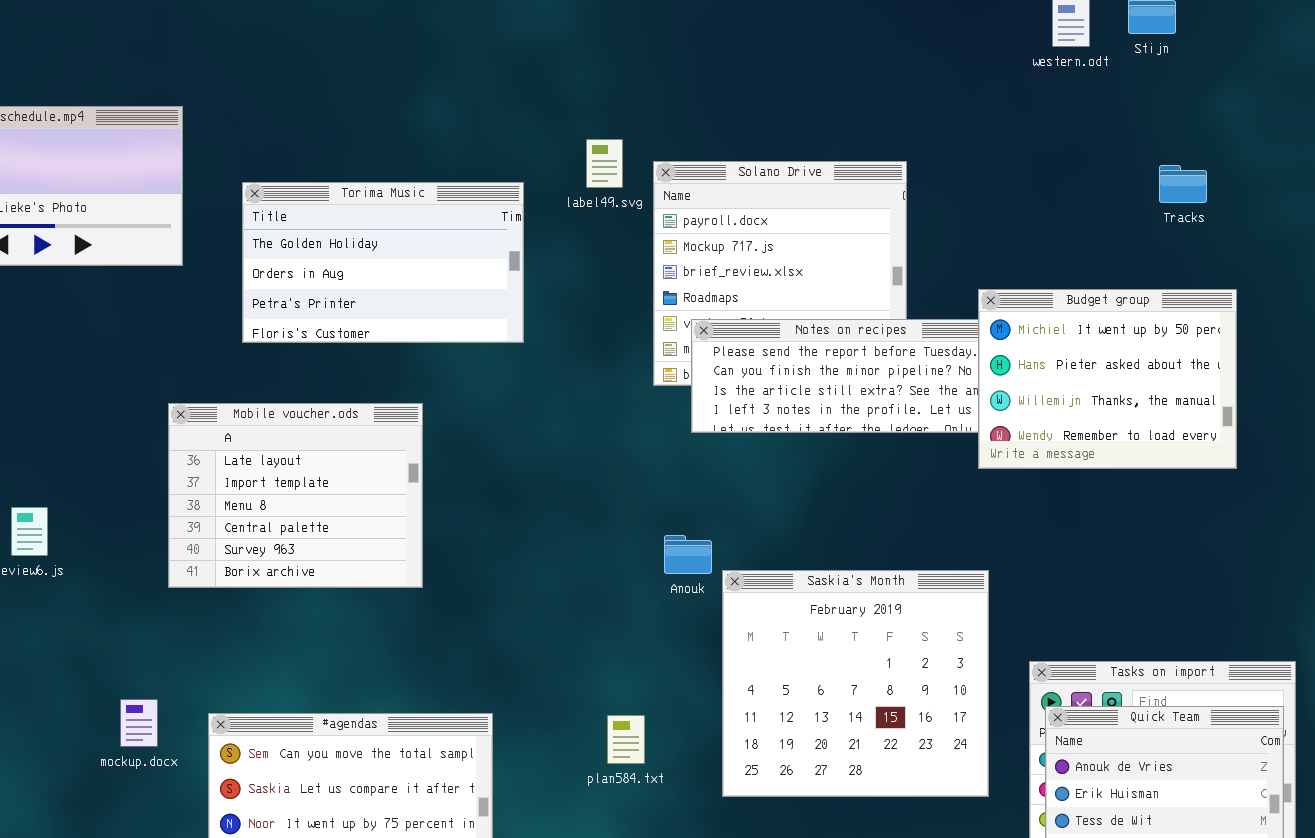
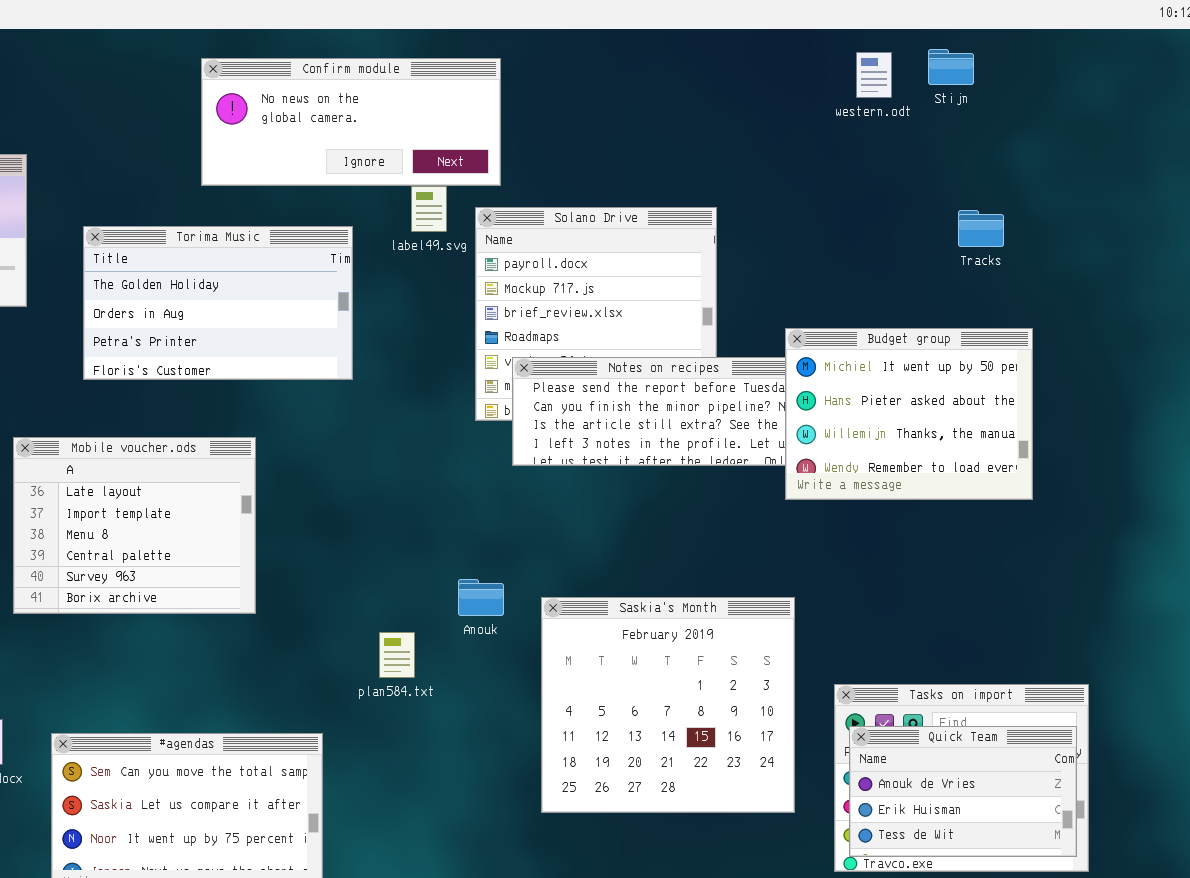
Confirm module: none -> [201,58,501,186], opened
Anouk: [664,535,712,574] -> [458,579,504,616], moved
plan584.txt: [607,715,645,764] -> [379,632,415,678], moved

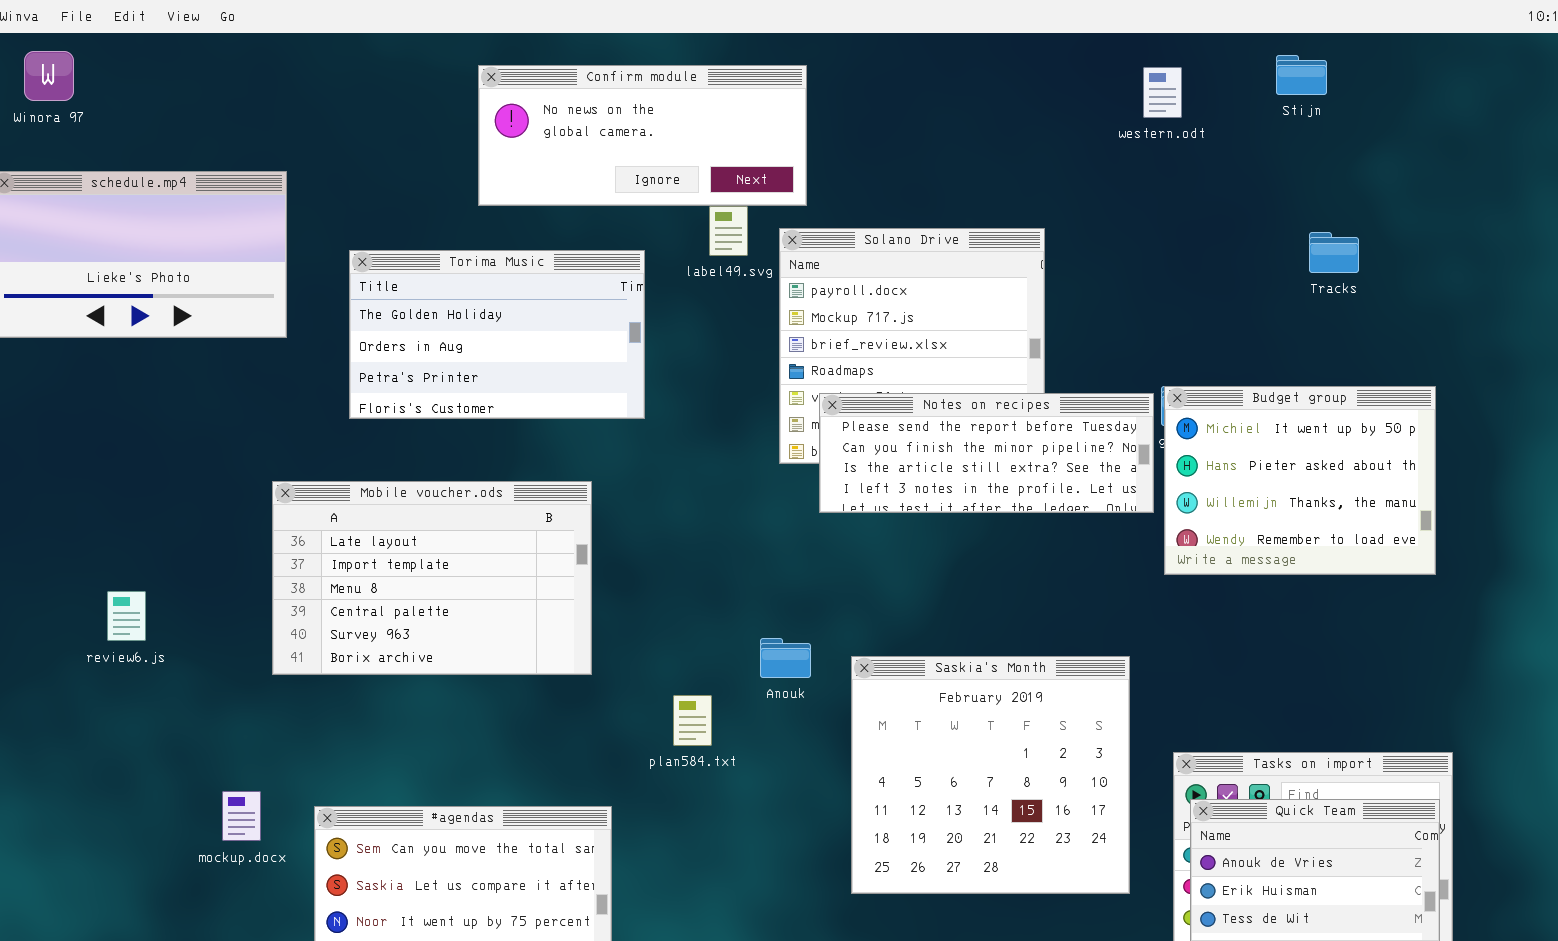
western.odt: [856,52,892,98] -> [1143,67,1182,118], moved
Budget group: [785,328,1033,500] -> [1164,386,1436,575], moved
Mobile voucher.ods: [13,437,256,614] -> [272,481,592,675], resized

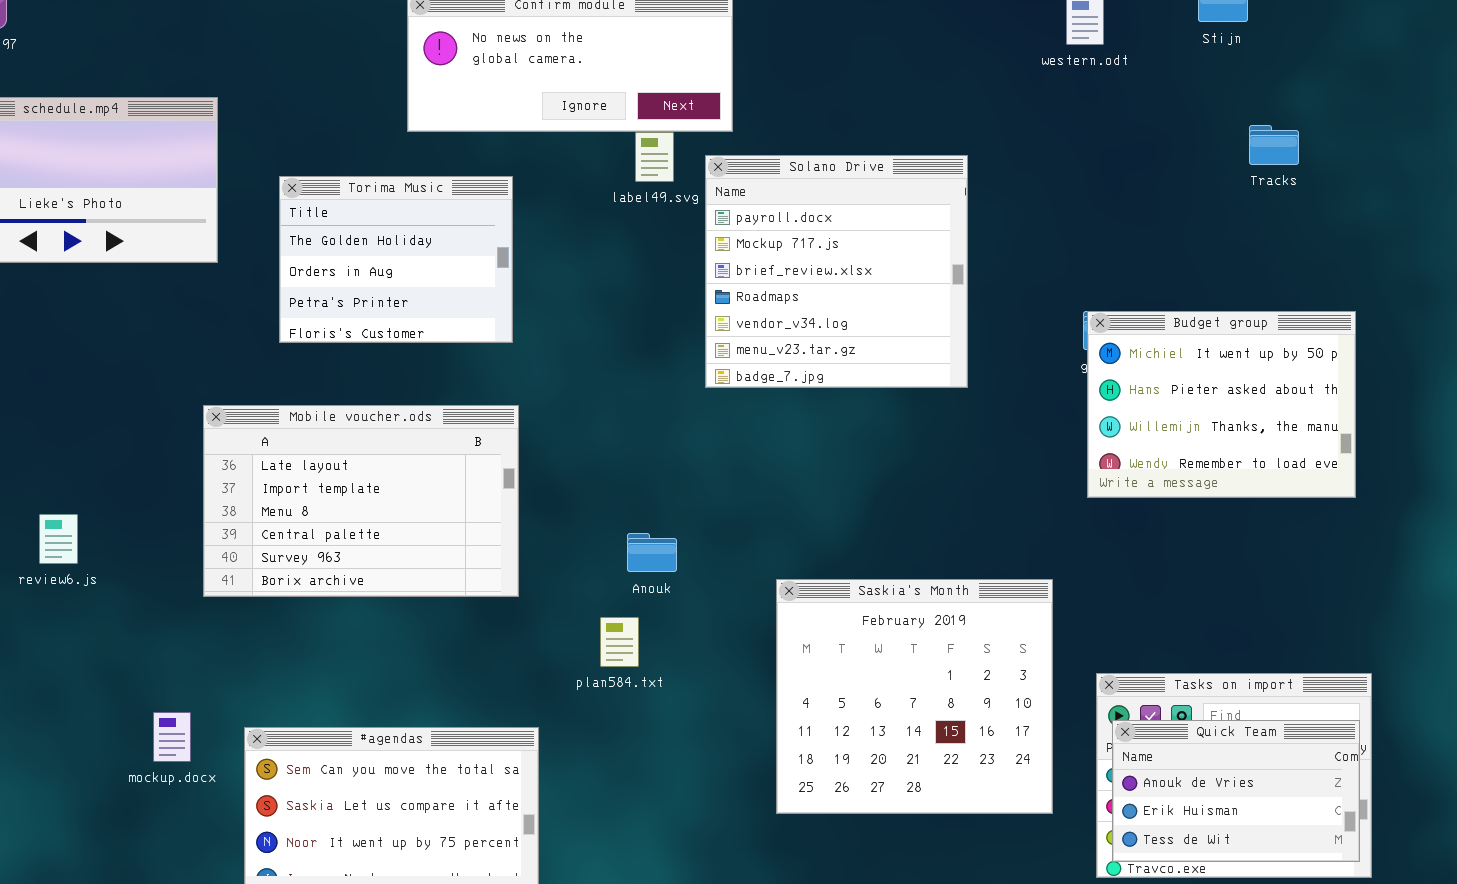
Tracks: [1309,232,1359,273] -> [1249,125,1299,165], moved
Torima Music: [349,250,645,419] -> [279,176,513,343], resized
Notes on recipes: [819,393,1154,513] -> none, closed
Anouk: [760,638,811,678] -> [627,533,677,572], moved

